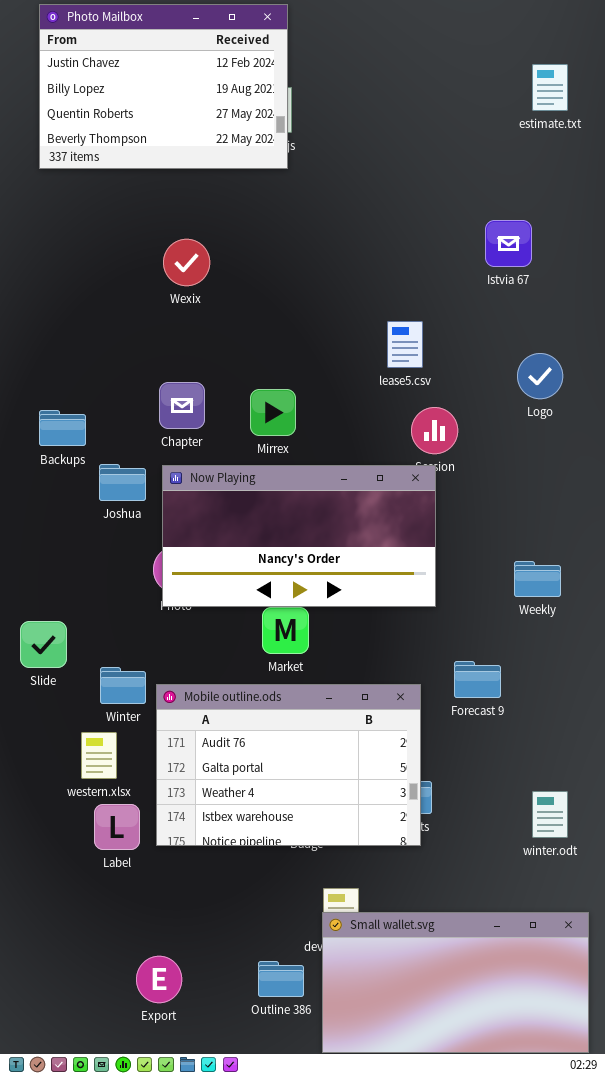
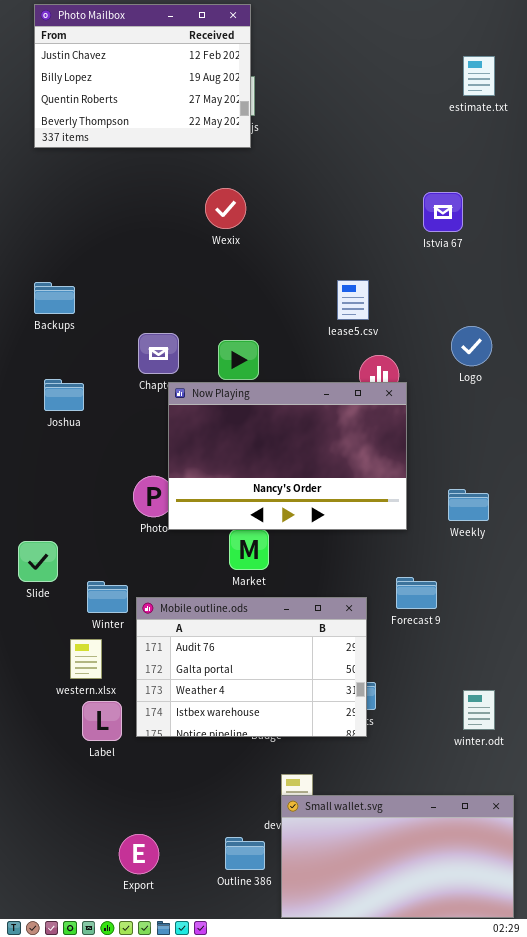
Wexix: [163,239,210,286] -> [205,188,246,229], moved
Logo: [517,353,563,399] -> [451,326,492,366], moved
Backups: [39,410,86,446] -> [34,282,75,314], moved
Joshua: [99,464,146,501] -> [44,379,84,411], moved
Now Playing: [162,465,436,607] -> [168,382,407,530], moved, resized

